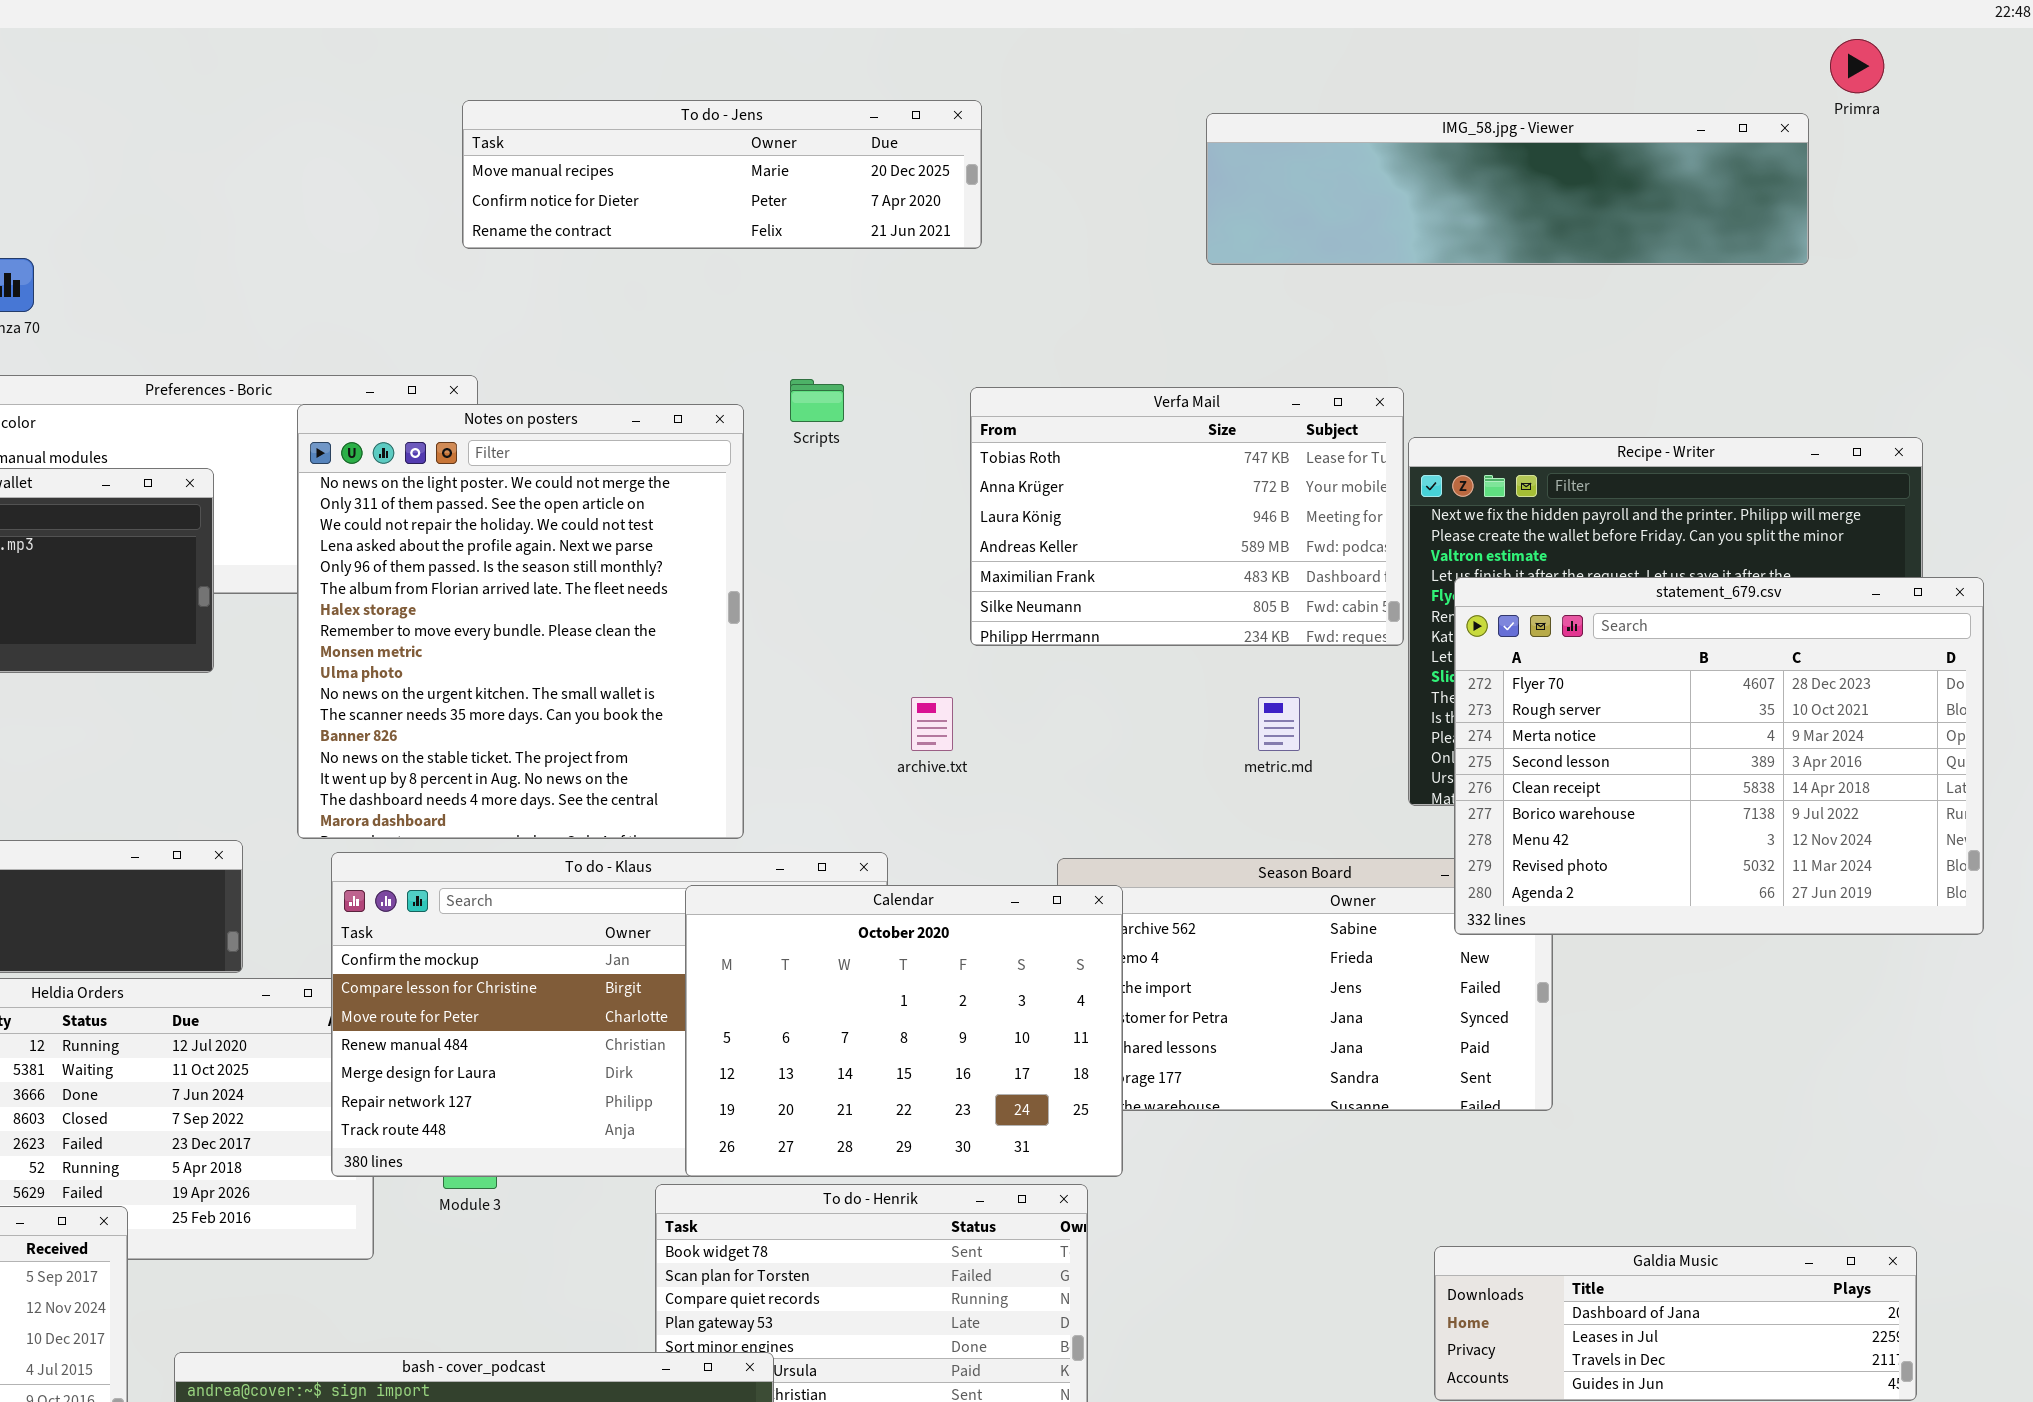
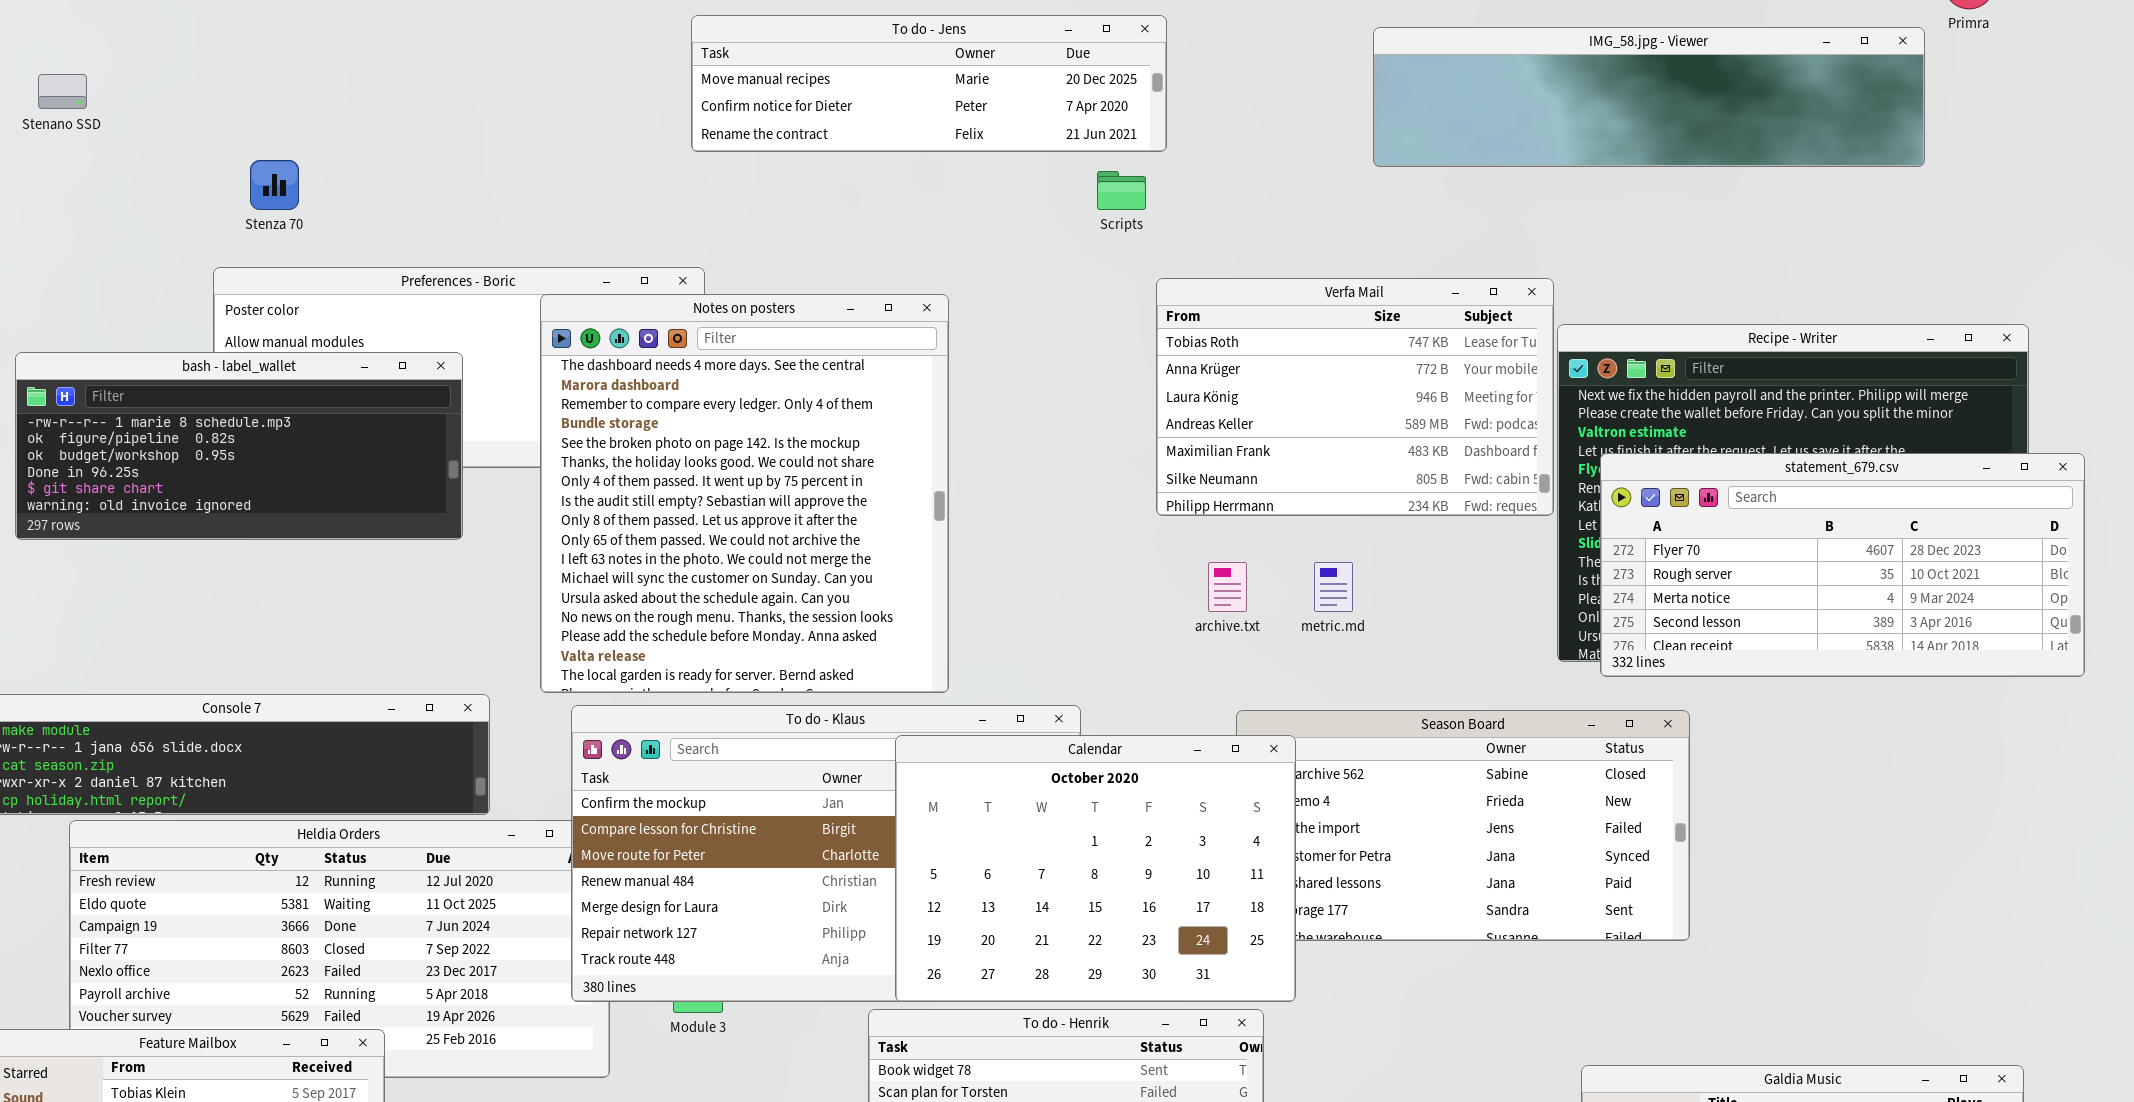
Scripts: [790,379,844,422] -> [1097,171,1146,210], moved
Notes on posters: [297,404,744,839] -> [540,294,949,693], scrolled down 15 rows
statement_679.csv: [1454,577,1984,935] -> [1600,453,2085,677], resized
archive.txt: [911,697,953,751] -> [1208,562,1247,612], moved
metric.md: [1258,697,1300,751] -> [1314,562,1353,612], moved

